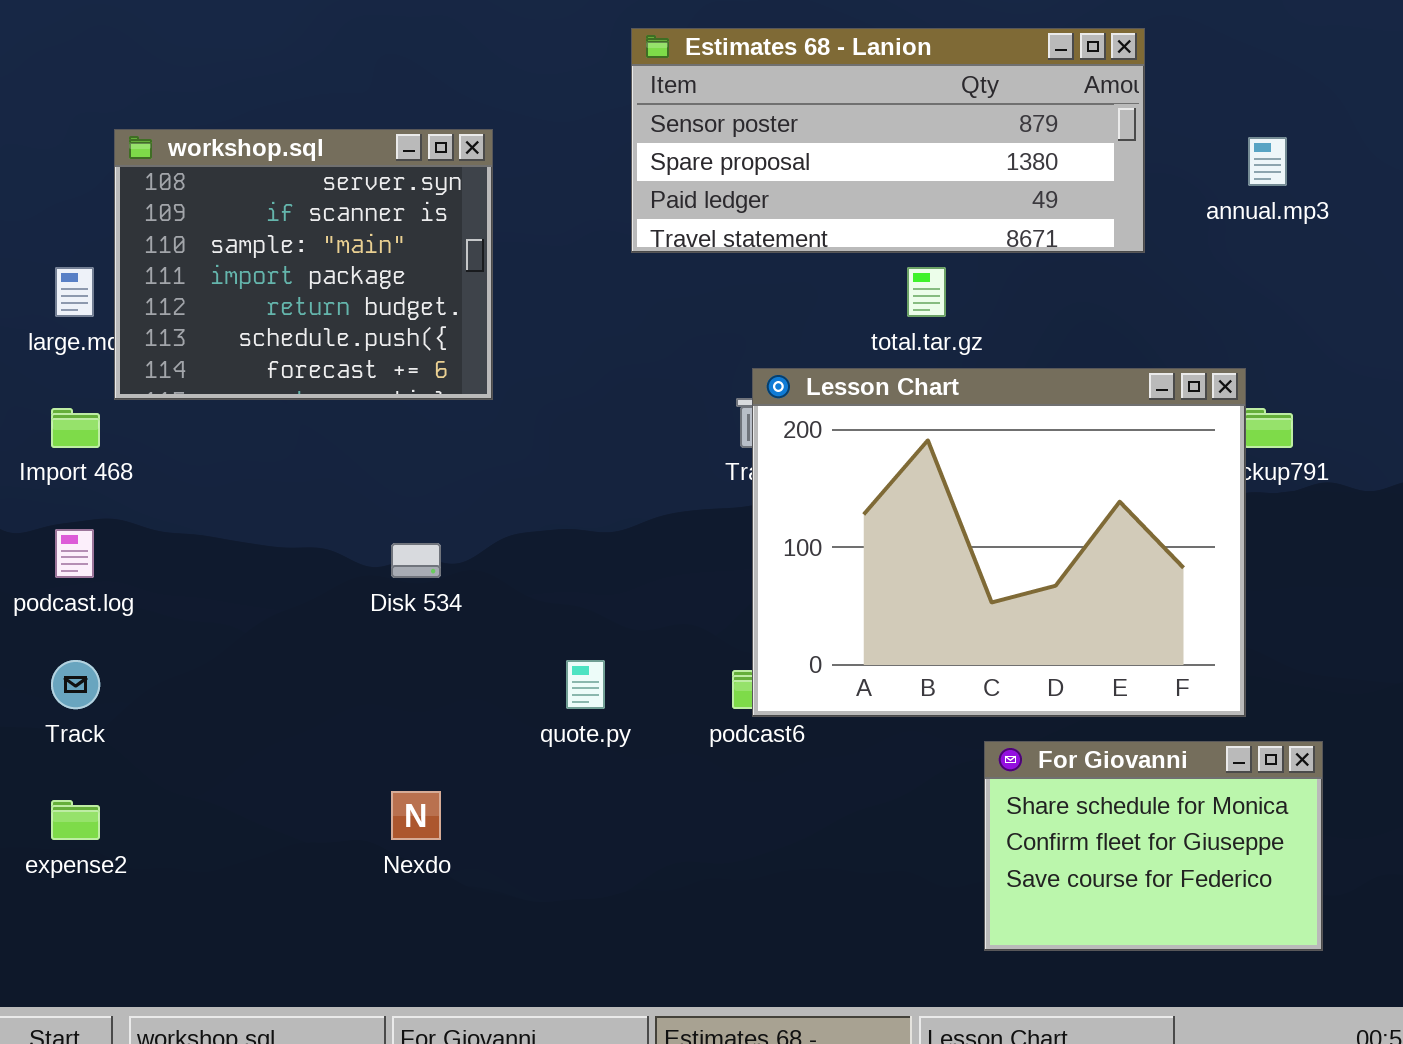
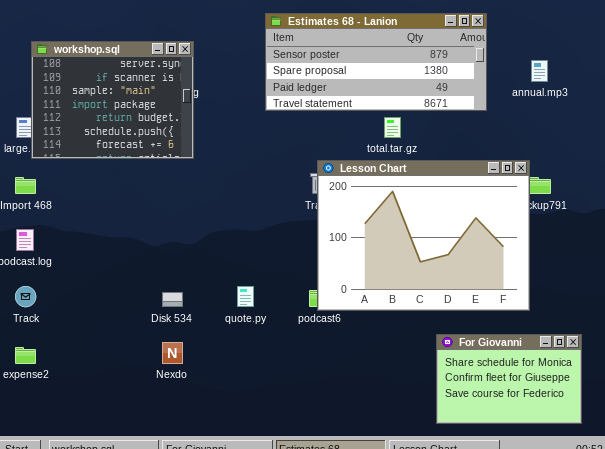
workshop.sql: [114,129,493,400] -> [31,41,194,159], moved
Disk 534: [391,543,441,578] -> [162,292,183,307], moved
For Giovanni: [984,741,1323,951] -> [436,334,582,424], moved

